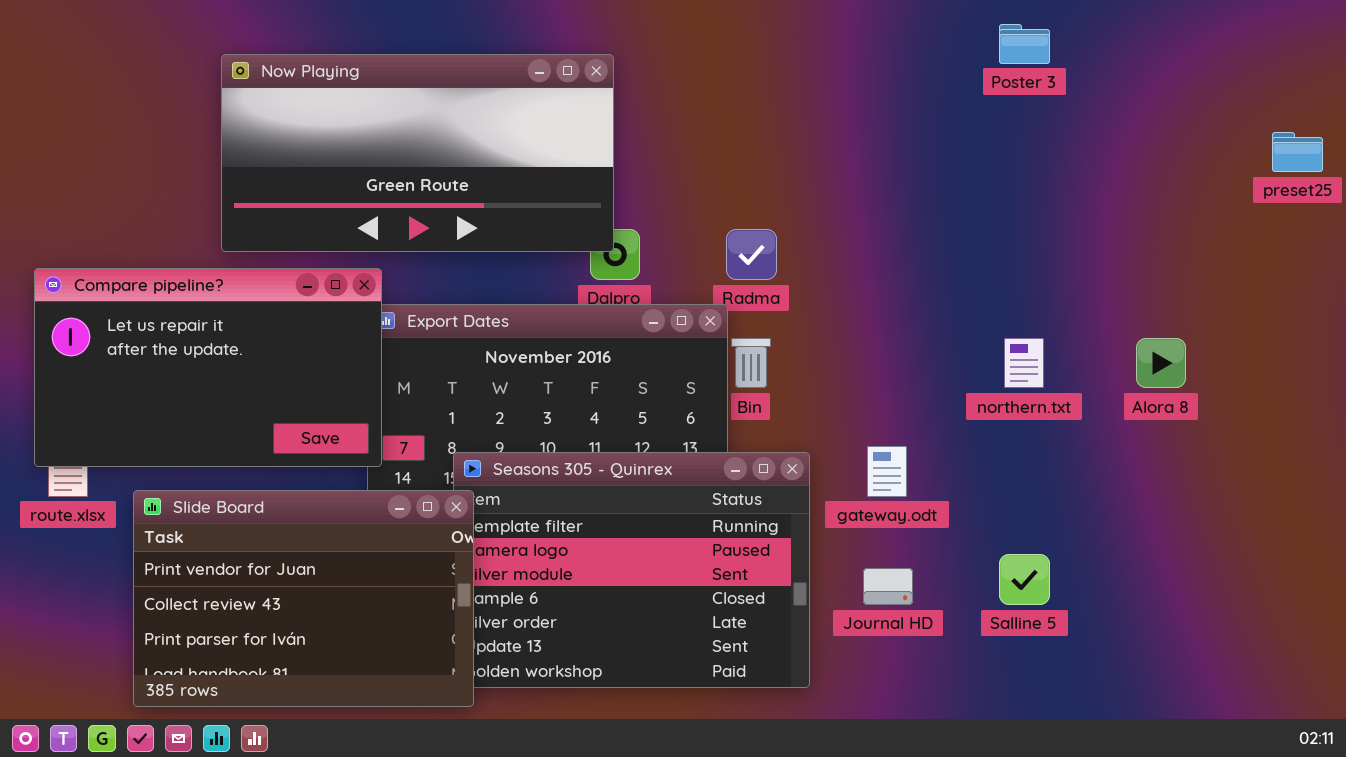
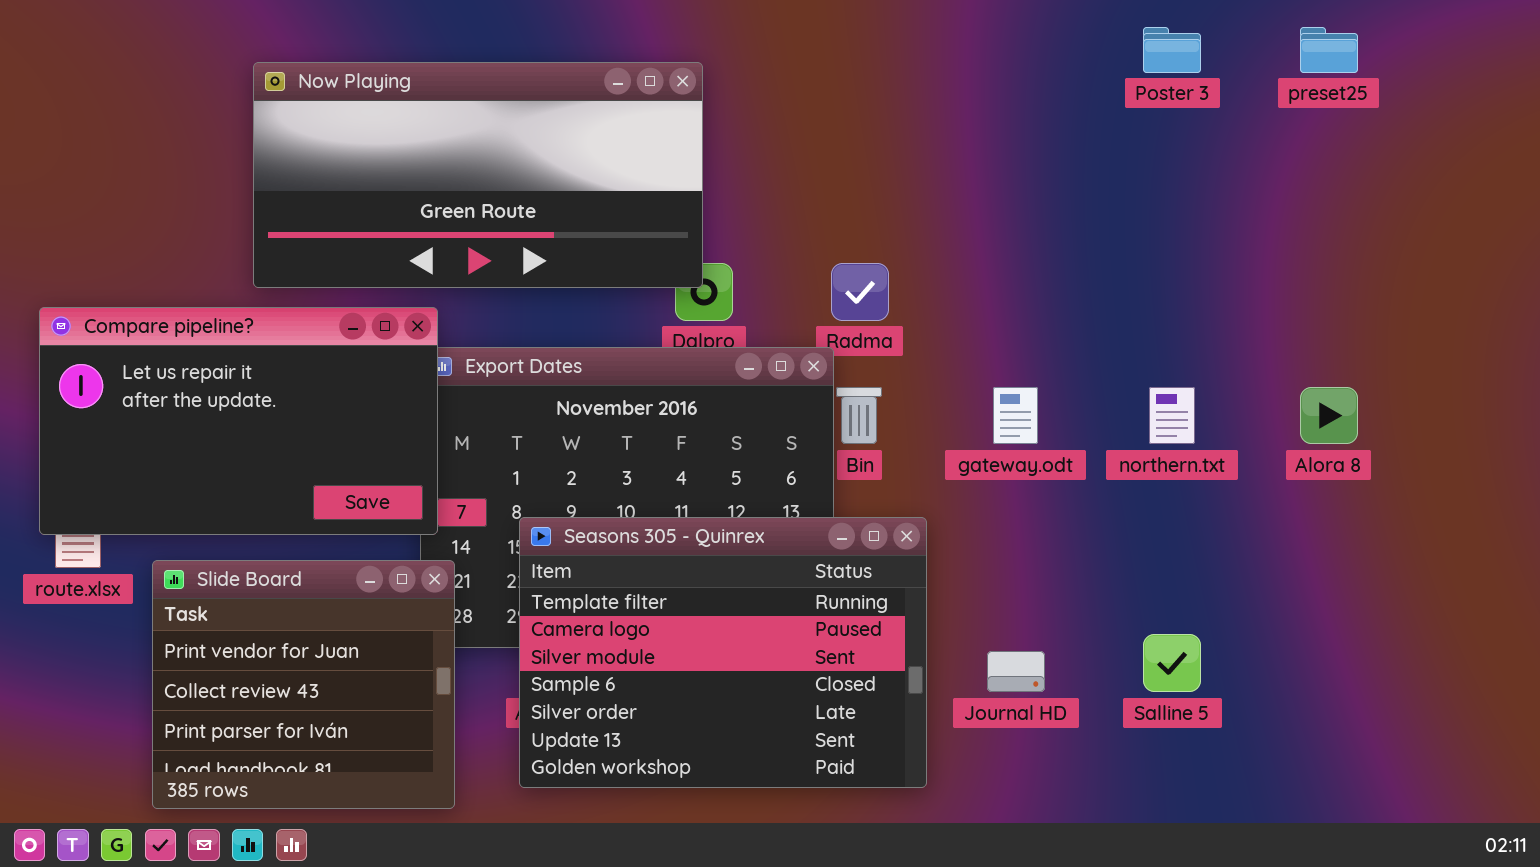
preset25: [1272,132,1323,172] -> [1300,27,1358,73], moved
gateway.odt: [867,446,907,497] -> [993,387,1038,444], moved
Slide Board: [133,490,474,707] -> [152,560,455,809], resized

